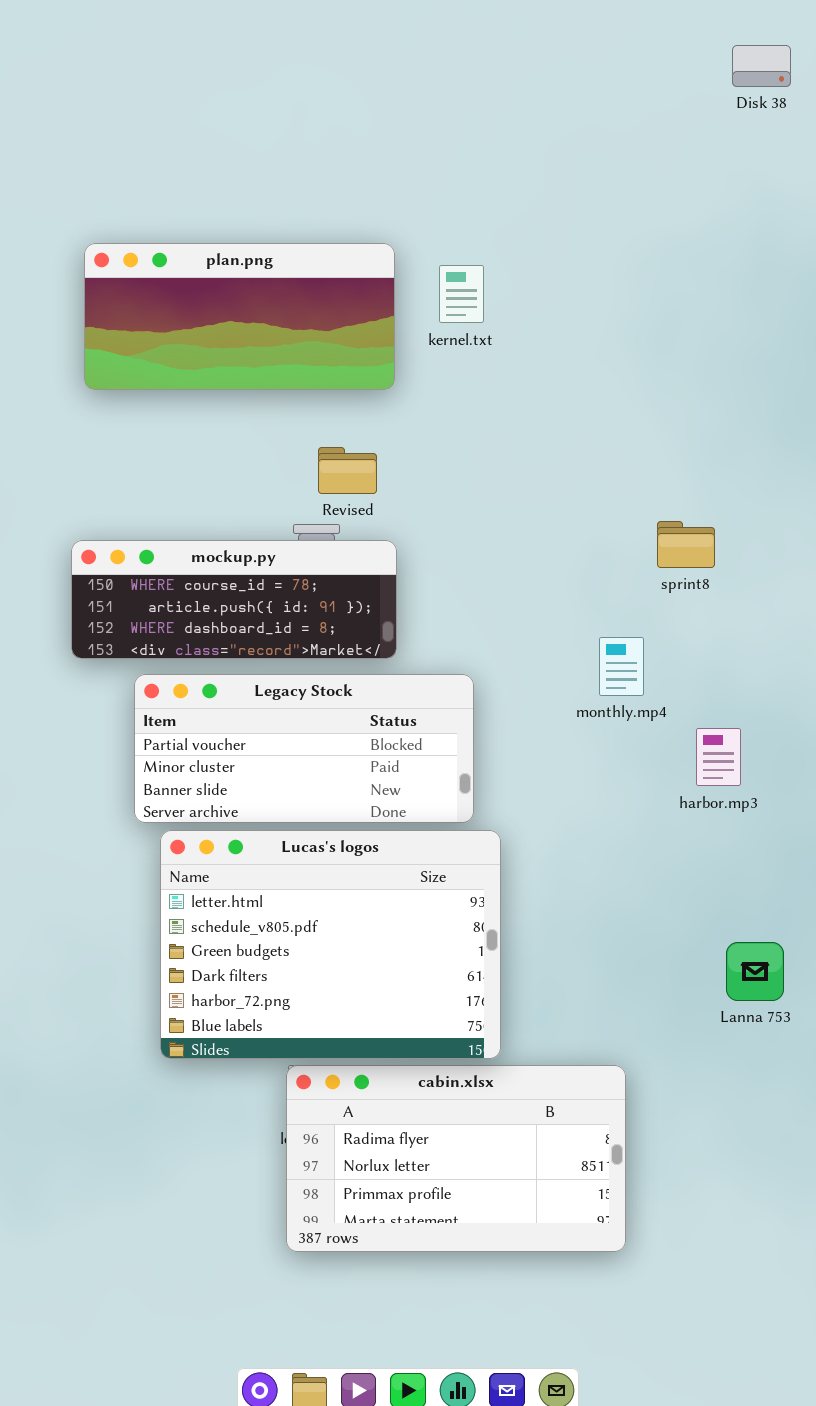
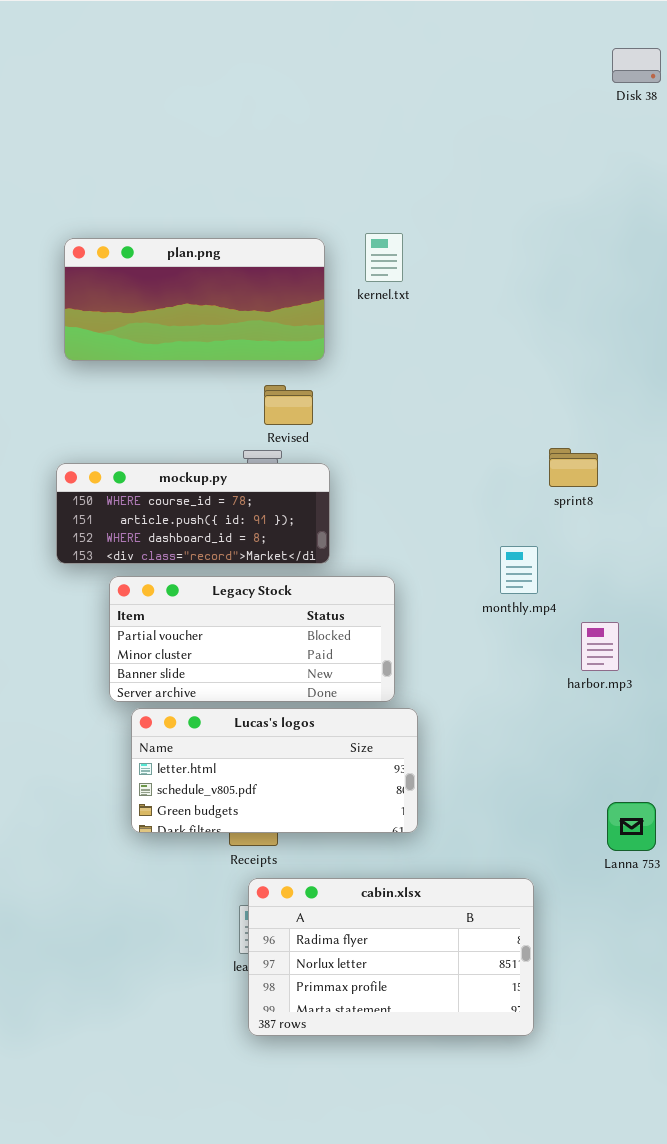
plan.png: [84,243,395,390] -> [64,238,325,361], moved
Lucas's logos: [160,830,501,1059] -> [131,708,418,833], resized
cabin.xlsx: [286,1065,626,1252] -> [248,878,534,1036], moved

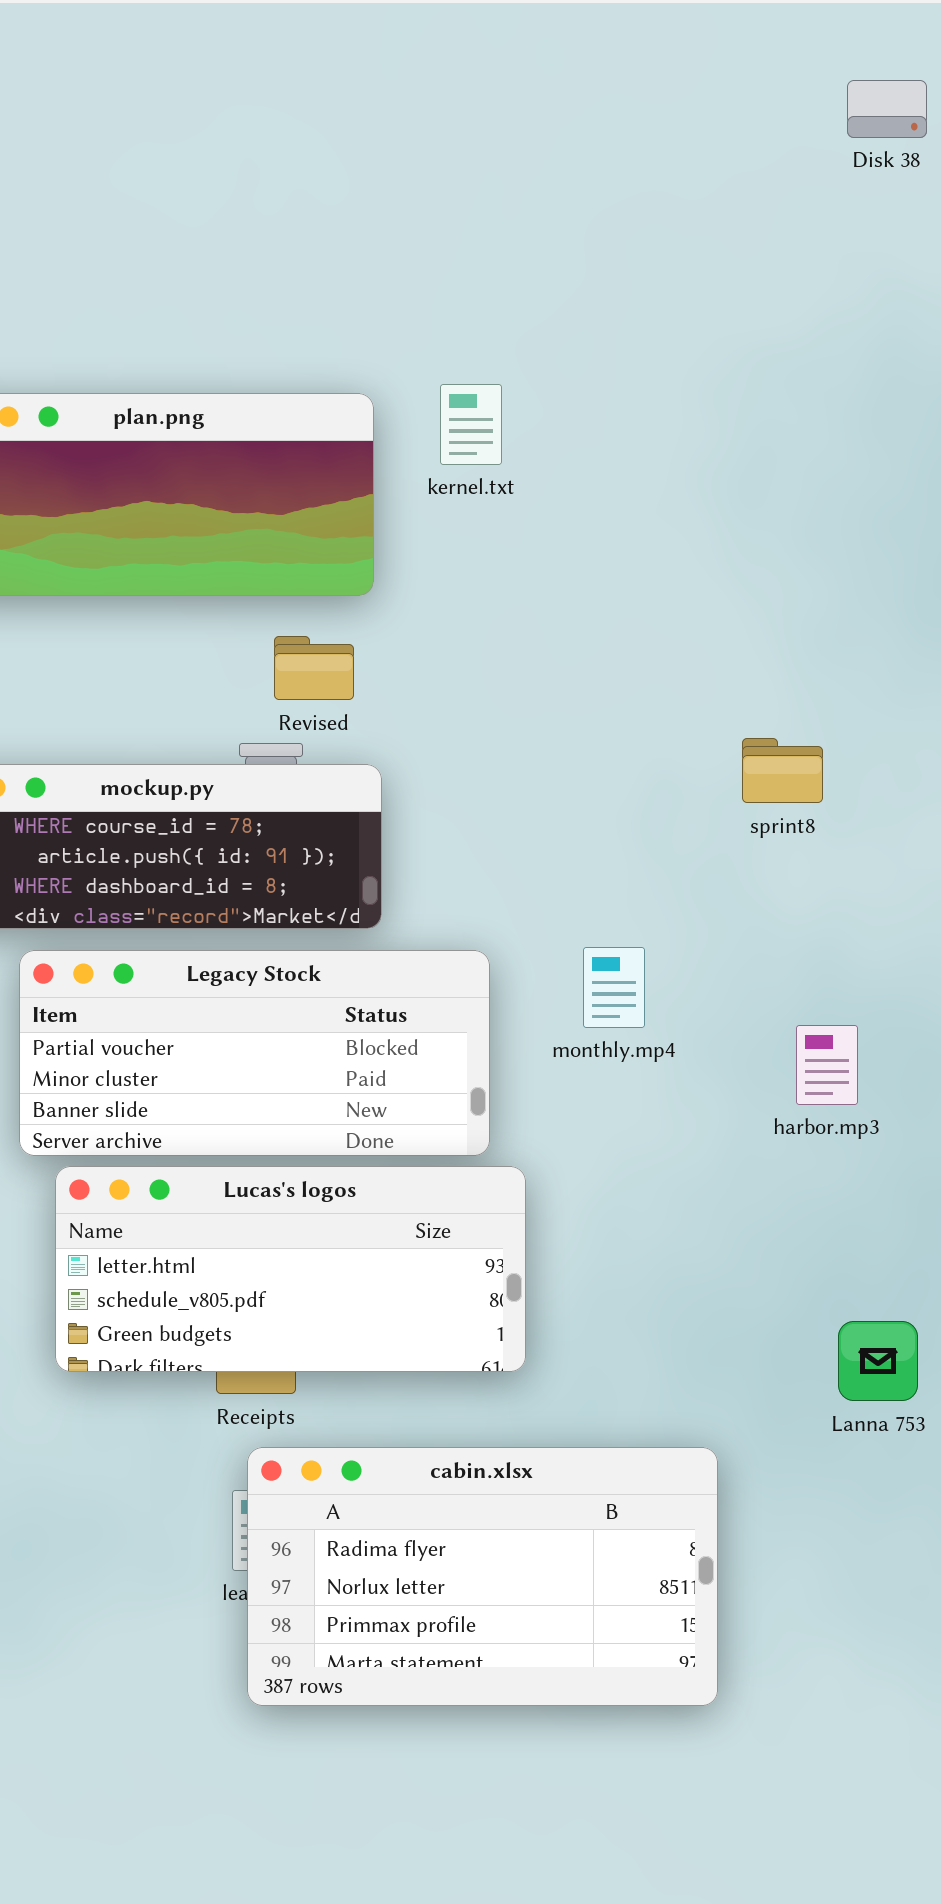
monthly.mp4: [500,546,538,594] -> [583,947,645,1028], moved

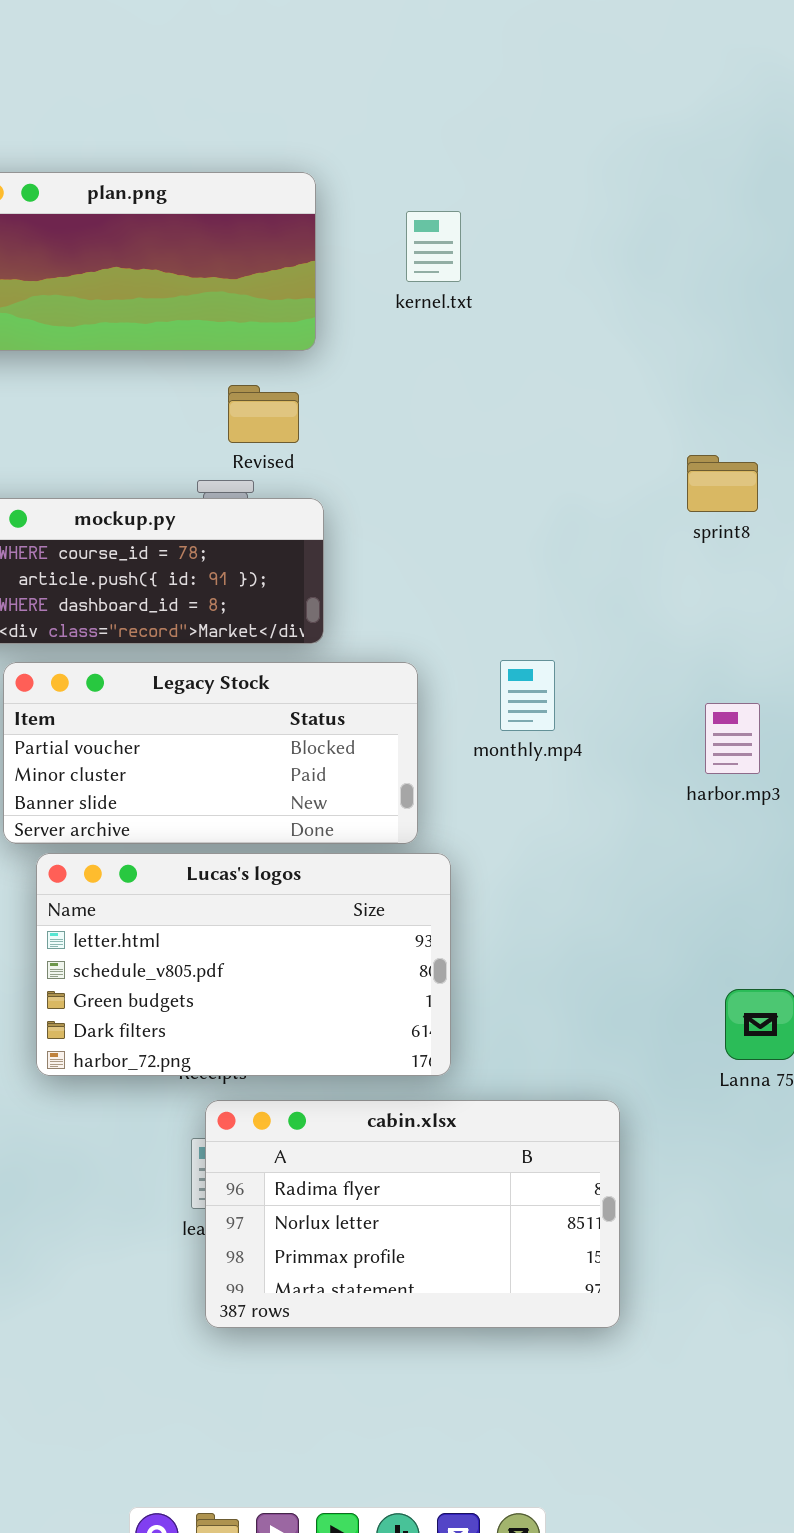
kernel.txt: [440,384,502,465] -> [406,211,461,282], moved
sprint8: [742,738,823,803] -> [687,455,758,512], moved
harbor.mp3: [796,1025,858,1105] -> [705,703,760,774], moved
Lucas's logos: [55,1166,526,1372] -> [36,853,451,1076], resized

